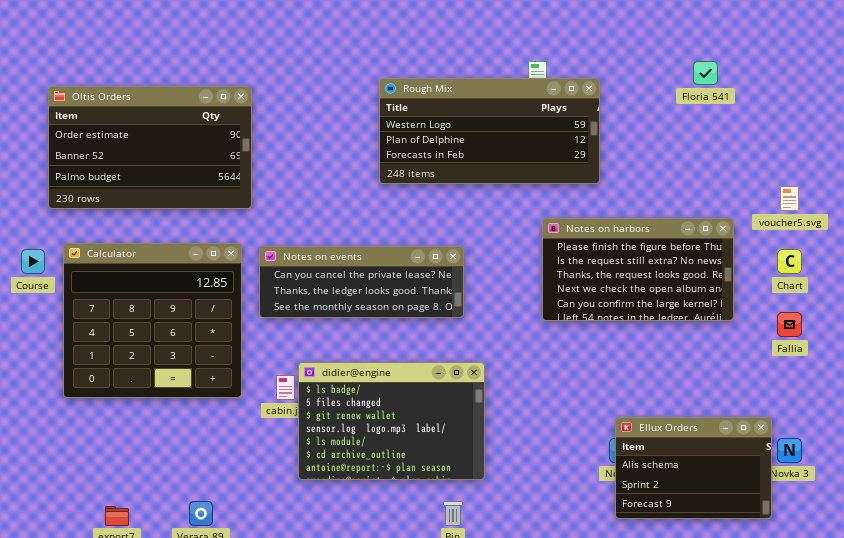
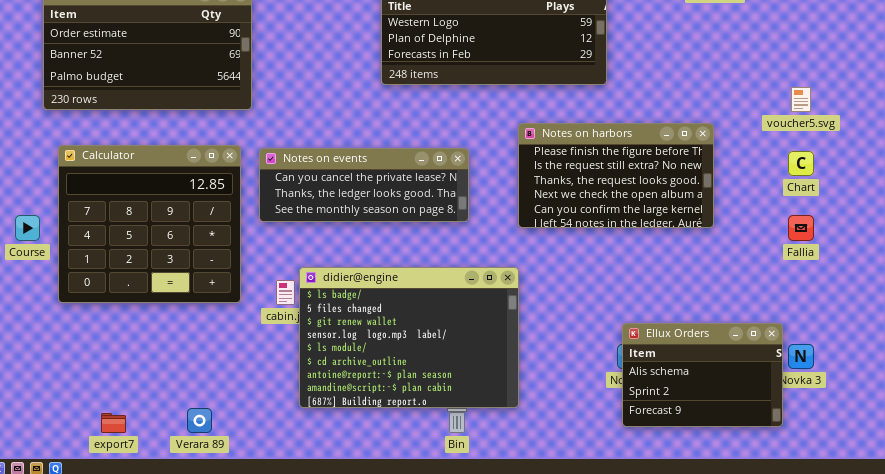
Notes on harbors: [542,218,734,321] -> [518,123,714,228], moved
Course: [21,249,45,274] -> [15,215,40,241], moved
didier@engine: [298,362,485,480] -> [299,267,519,408], resized

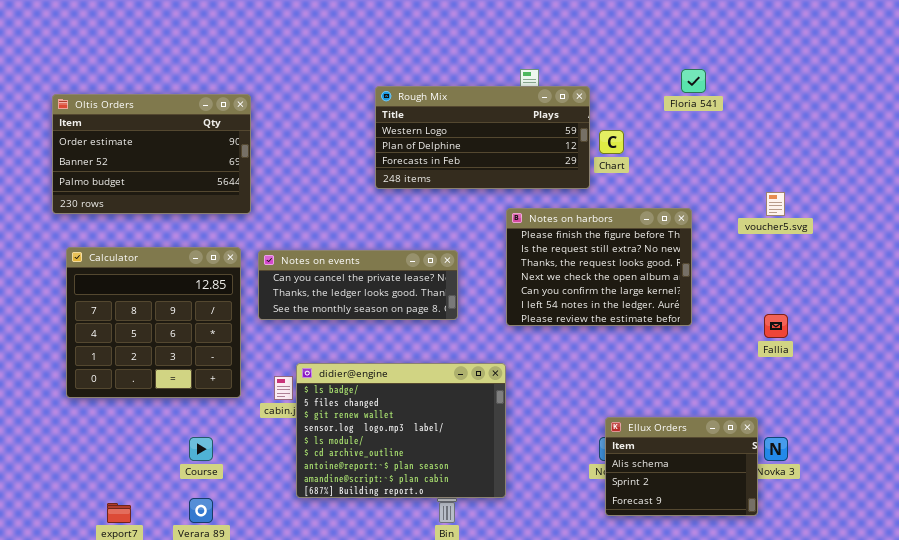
Notes on harbors: [518,123,714,228] -> [506,208,692,326], resized
Chart: [788,151,814,176] -> [599,130,624,154], moved
Course: [15,215,40,241] -> [189,437,213,461], moved

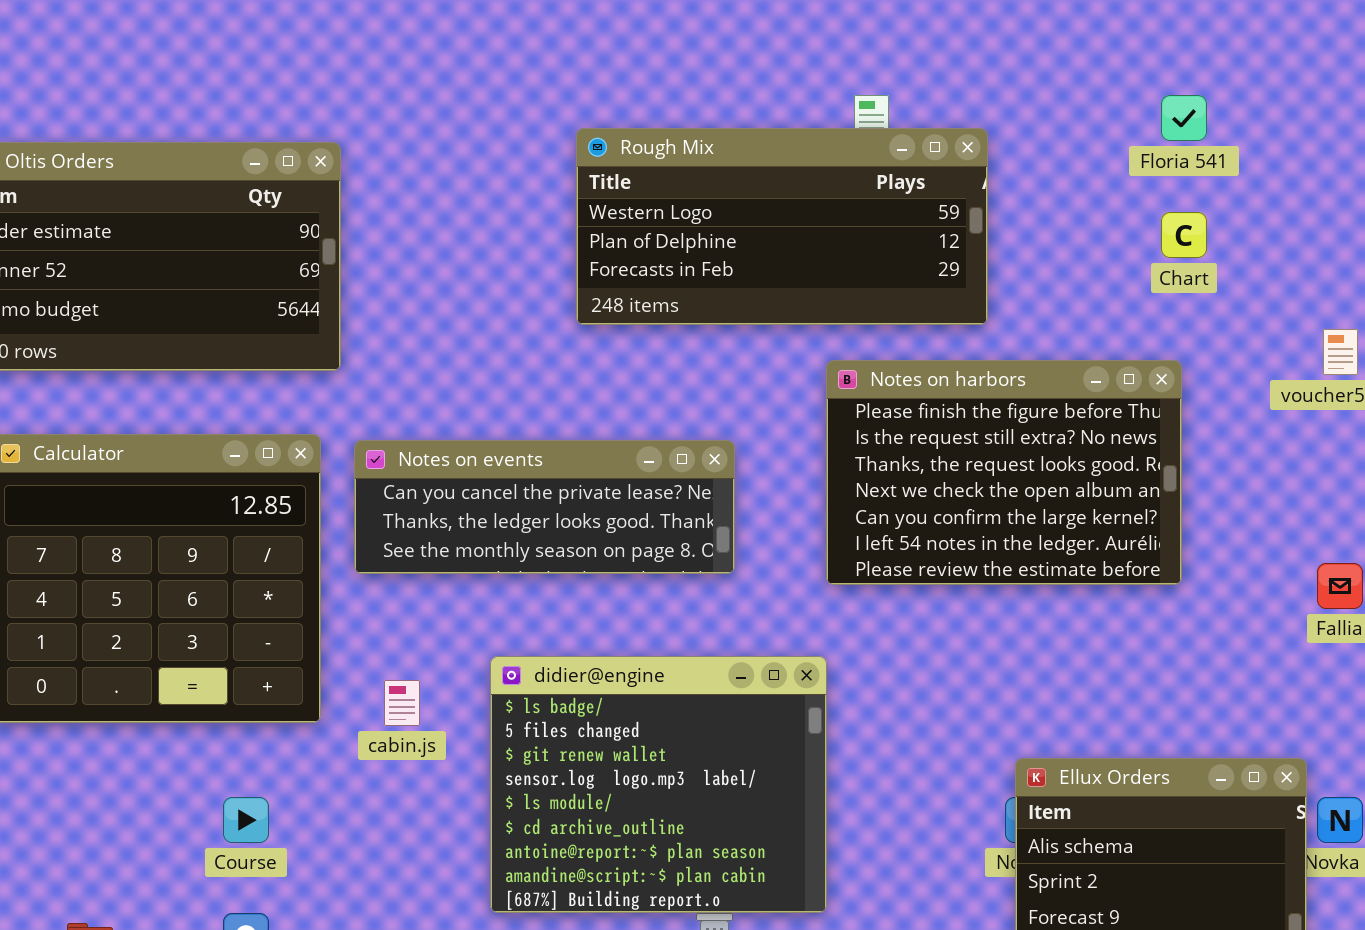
Chart: [599,130,624,154] -> [1161,212,1207,258], moved
didier@engine: [296,363,506,498] -> [490,656,827,913], resized

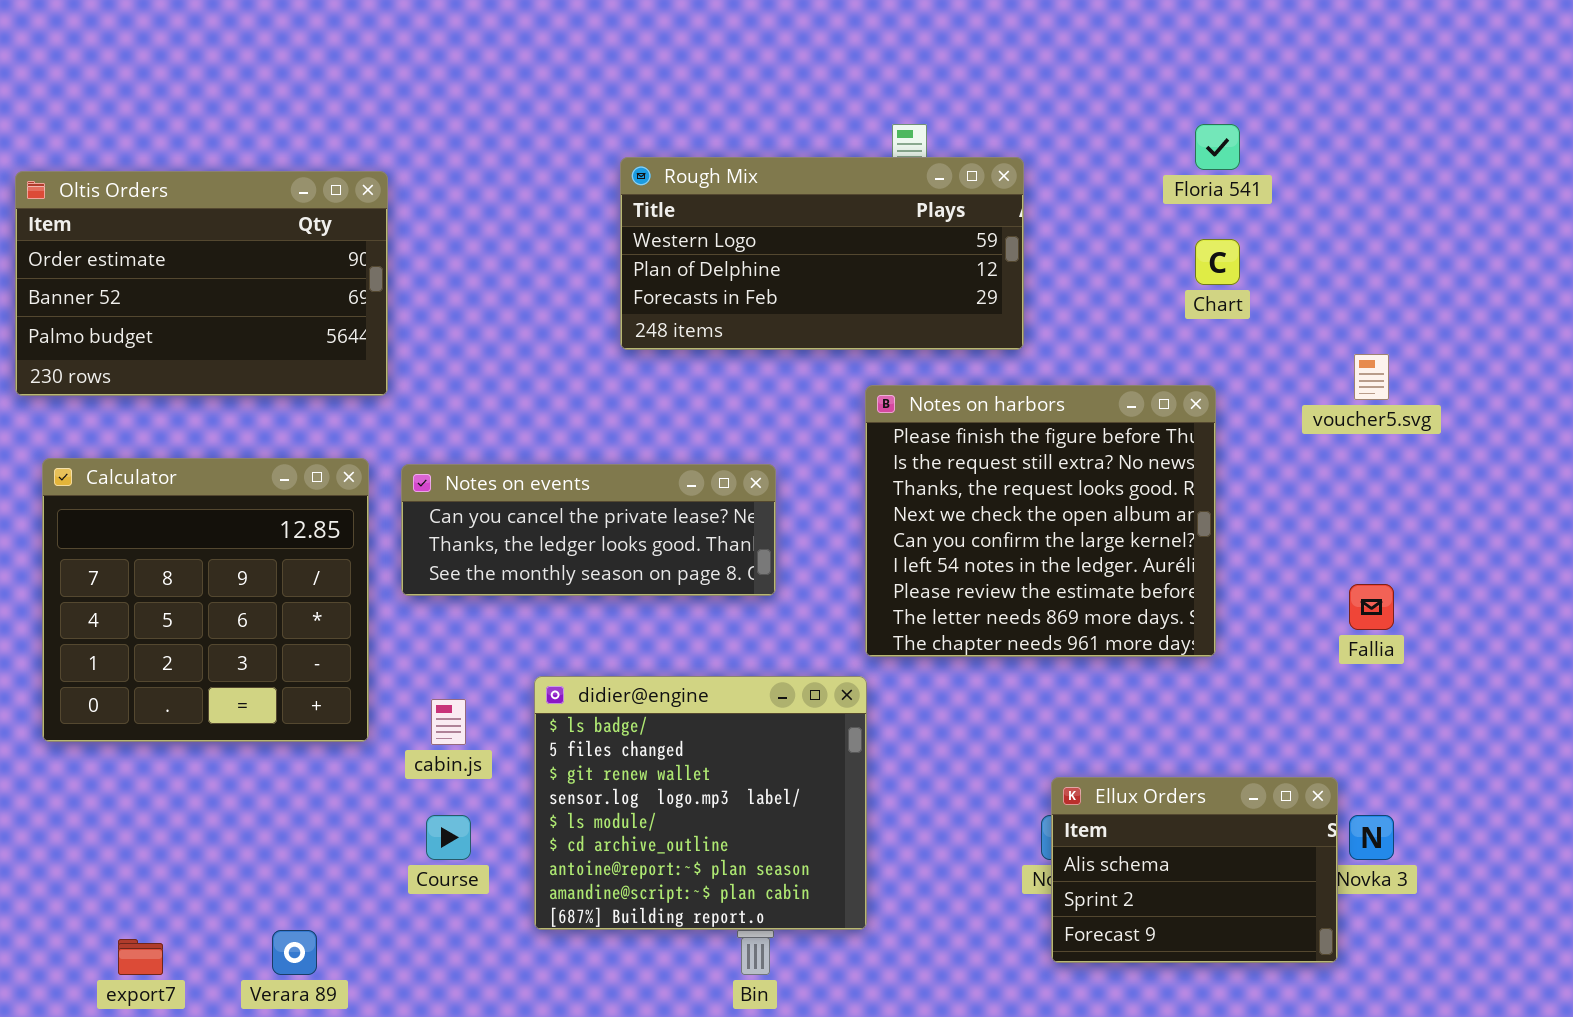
Notes on harbors: [826,360,1182,585] -> [865,385,1216,657], resized
Course: [223,797,269,843] -> [426,815,471,860], moved

